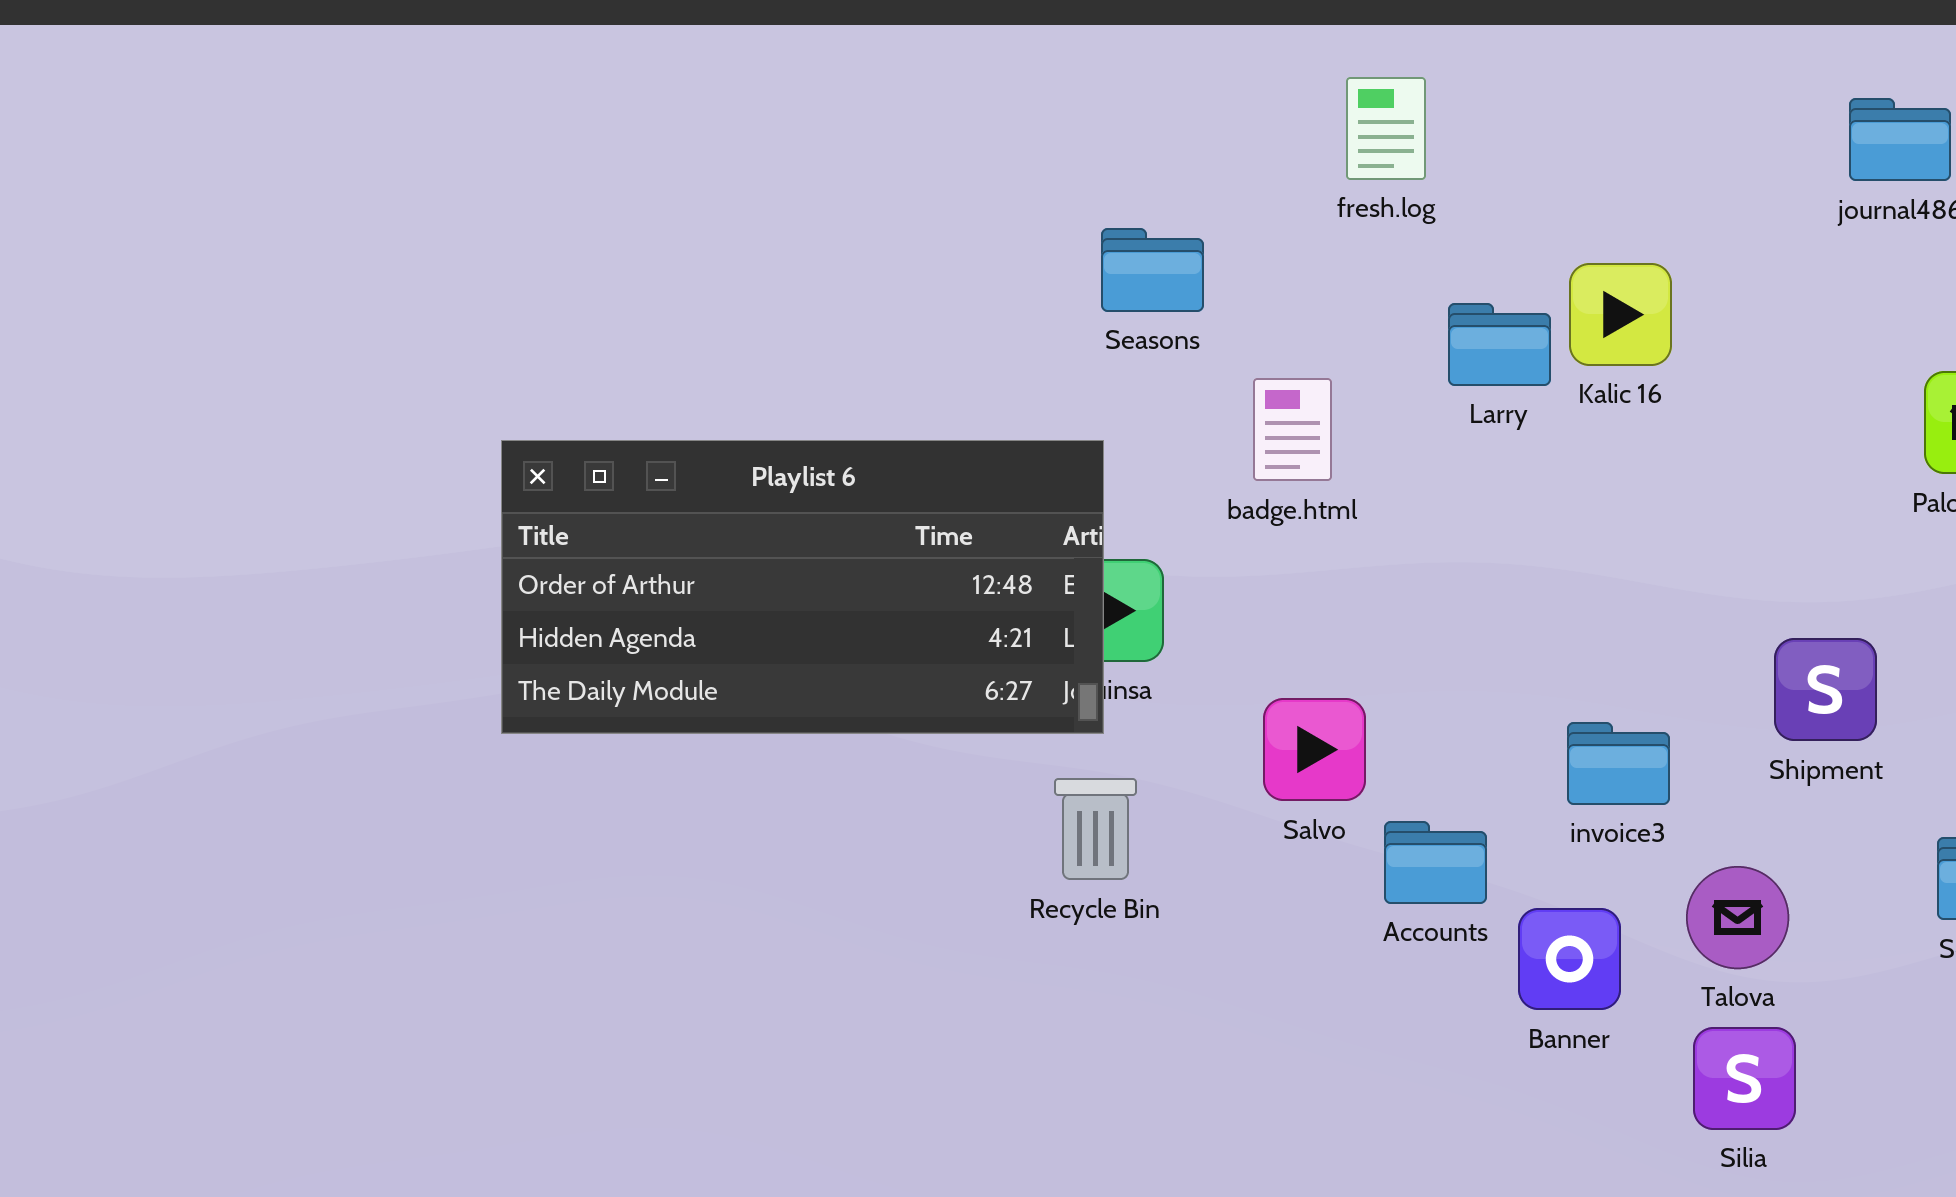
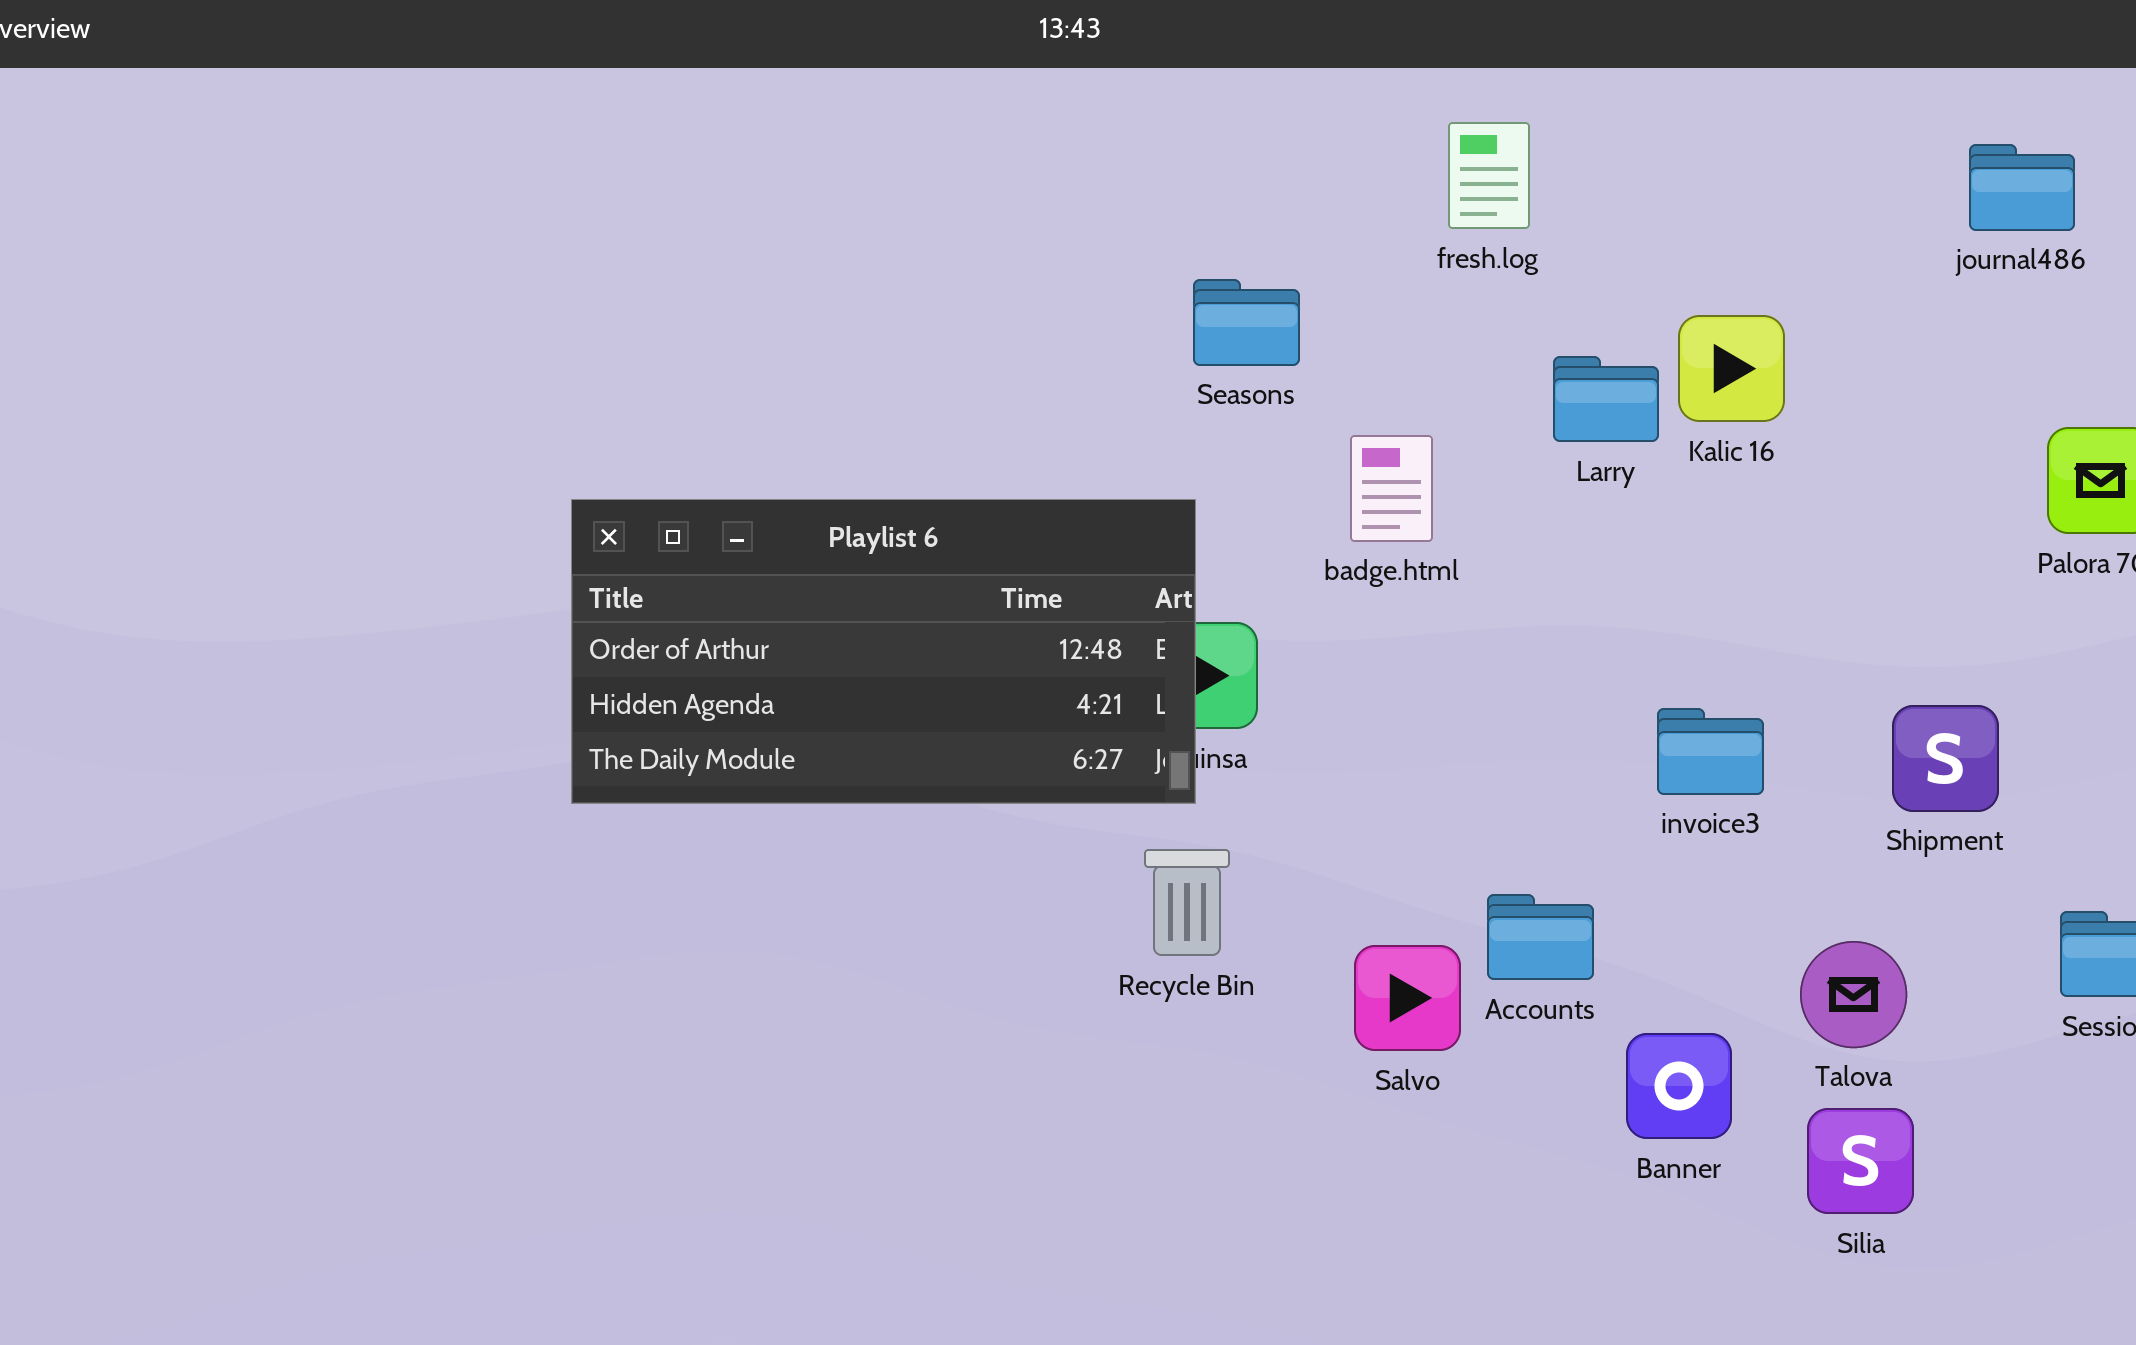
Salvo: [1263,698,1366,801] -> [1354,945,1461,1051], moved
invoice3: [1567,722,1670,805] -> [1657,708,1764,795], moved
Banner: [1518,908,1621,1010] -> [1626,1033,1732,1139], moved

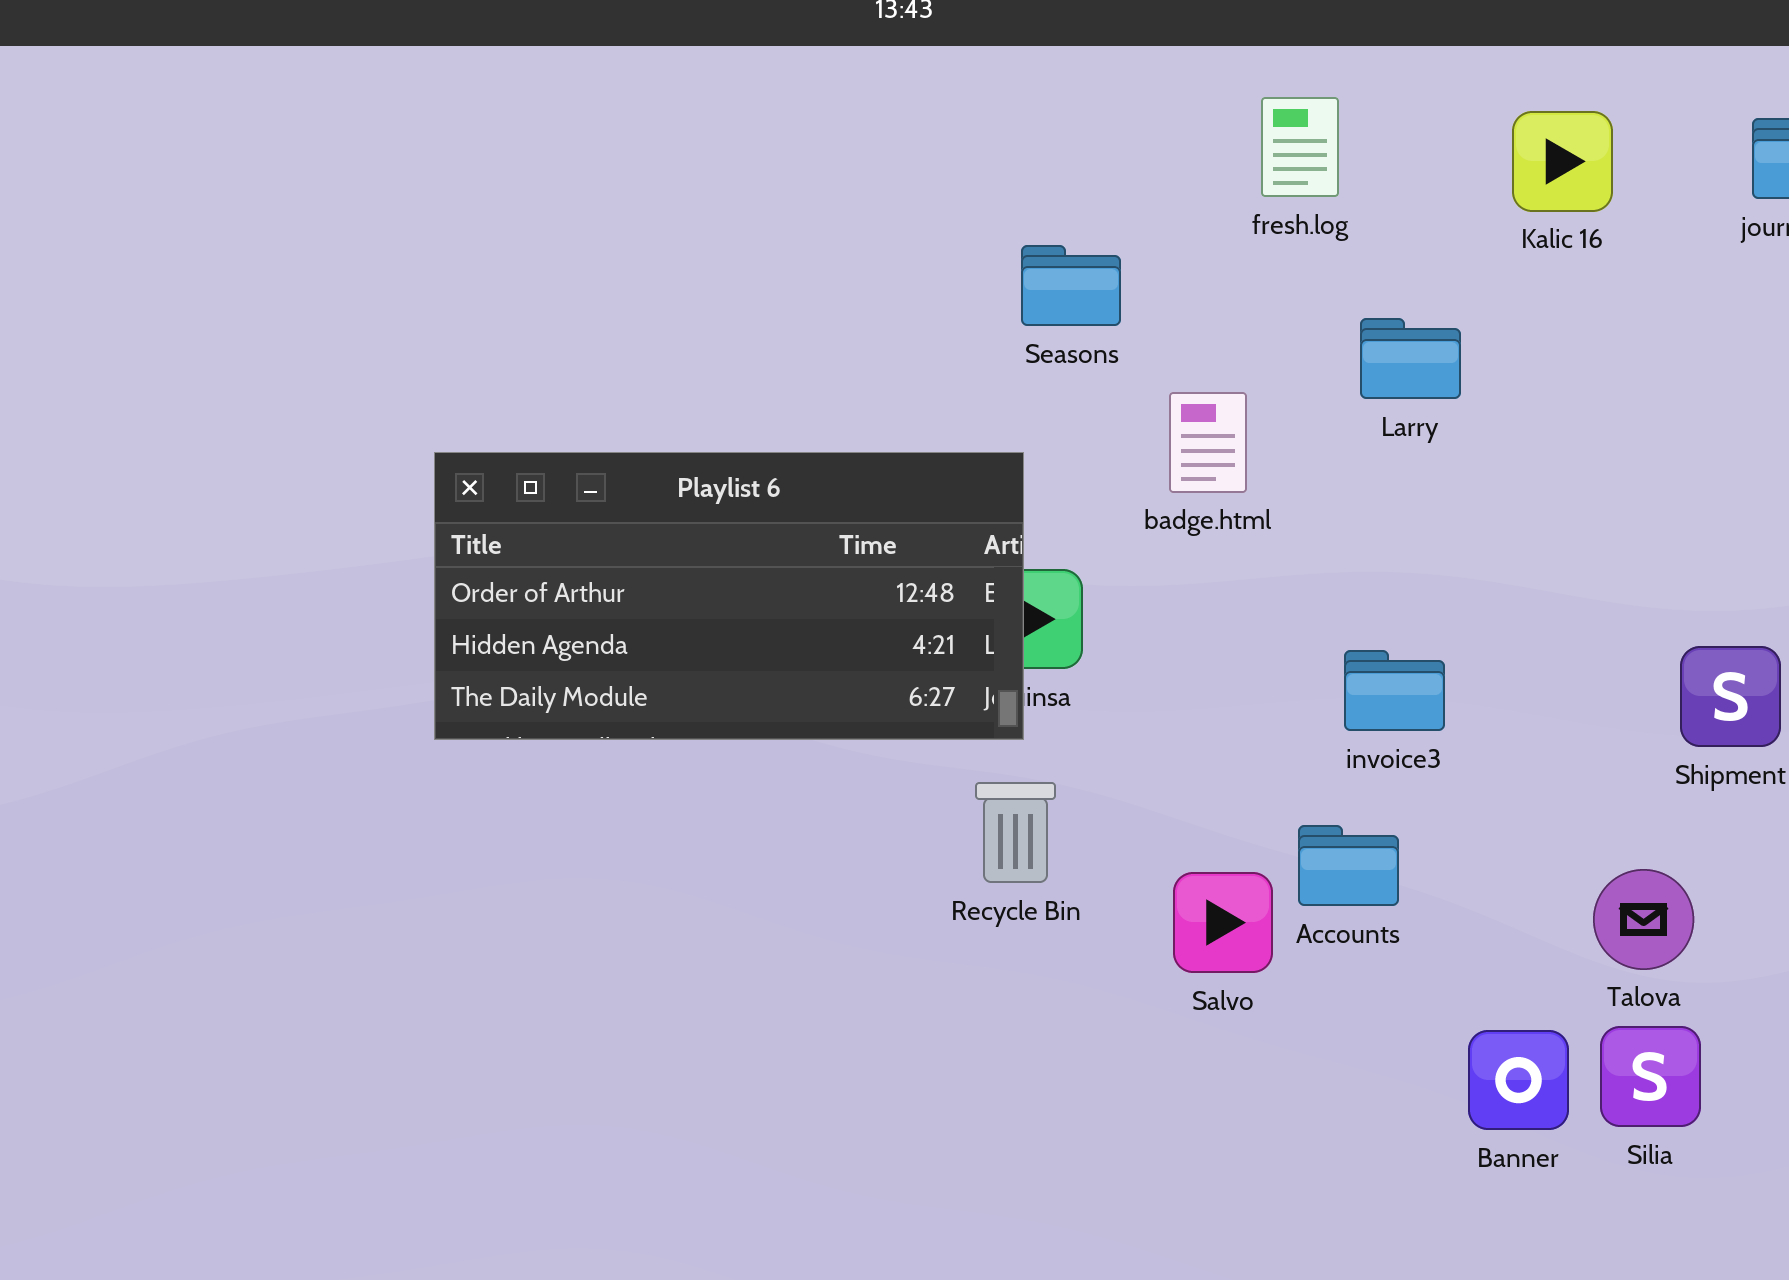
Kalic 16: [1678,315,1785,422] -> [1512,111,1613,212], moved
invoice3: [1657,708,1764,795] -> [1344,650,1445,731], moved
Banner: [1626,1033,1732,1139] -> [1468,1030,1569,1130], moved

